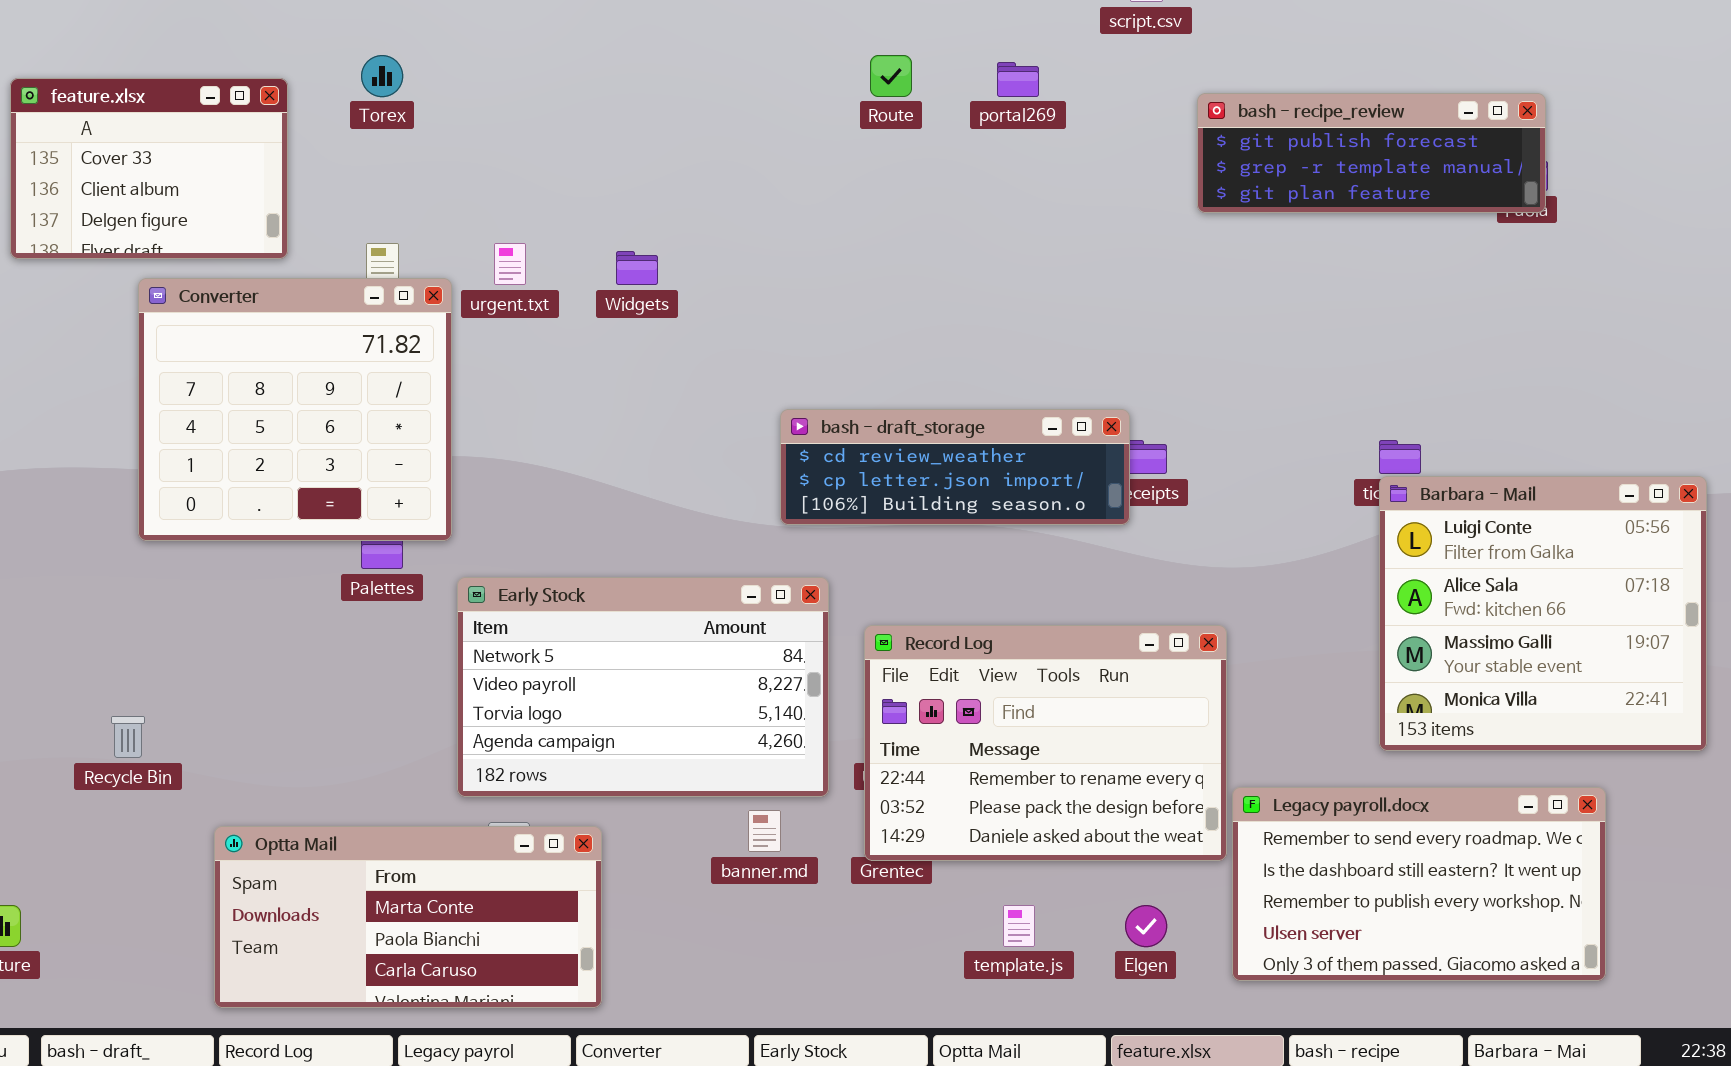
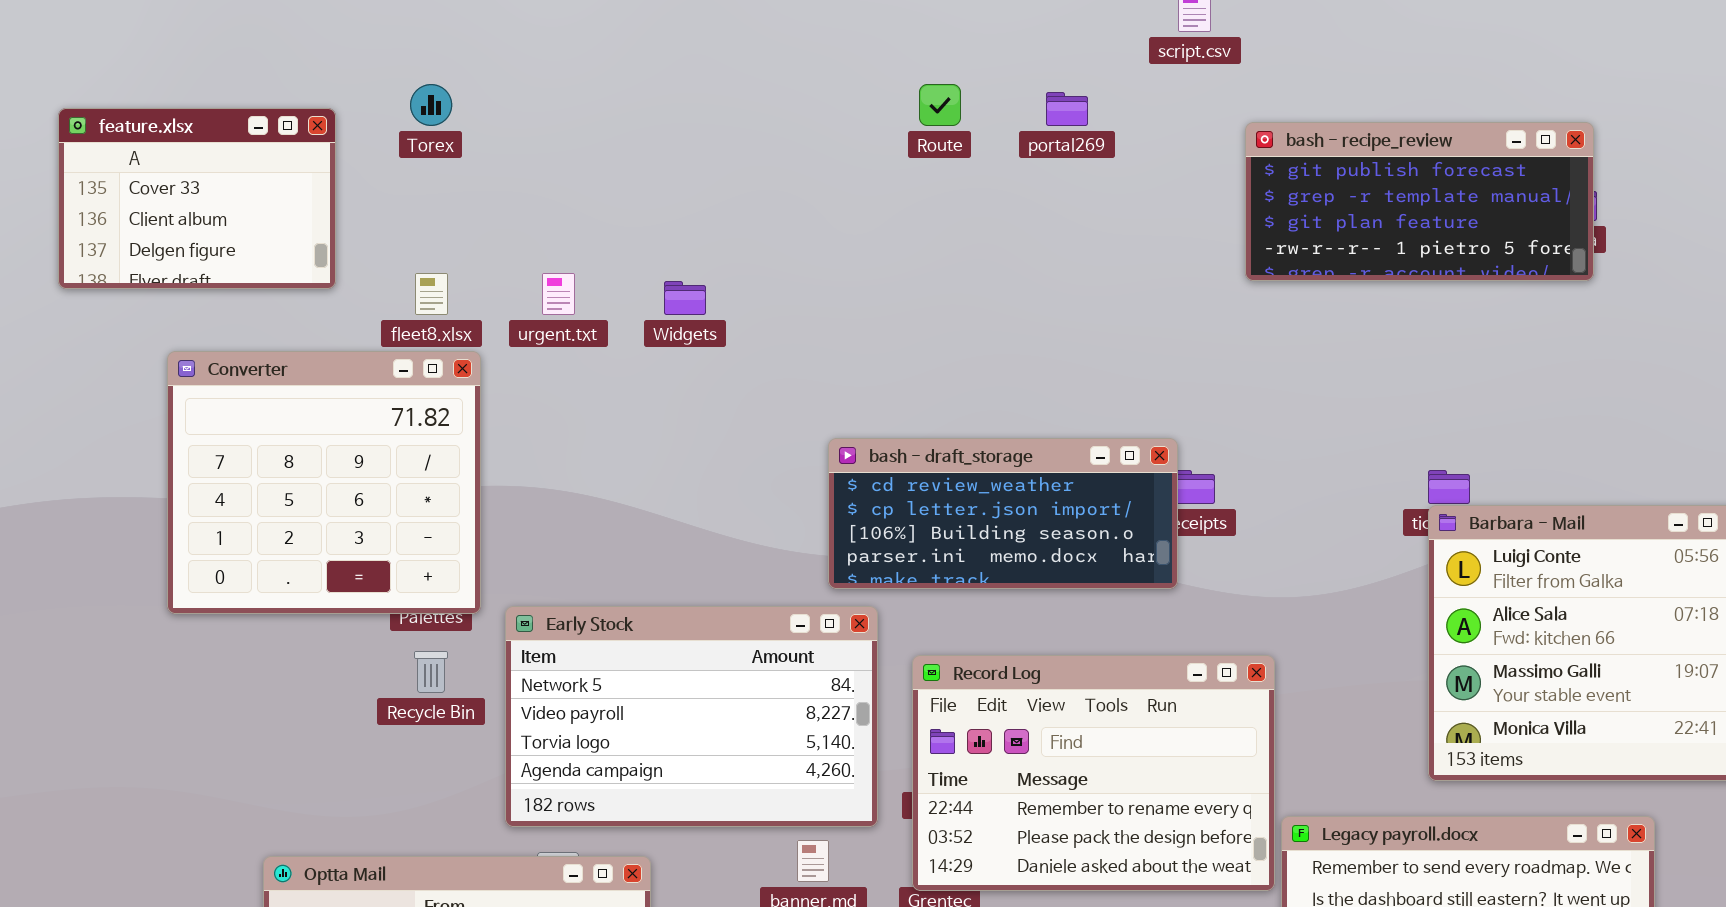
bash - recipe_review: [1197,93,1546,213] -> [1245,122,1594,281], resized
Converter: [138,278,452,541] -> [167,351,481,614], moved
bash - draft_storage: [780,409,1130,525] -> [828,438,1178,589], resized
Recycle Bin: [111,716,145,758] -> [414,651,448,693], moved

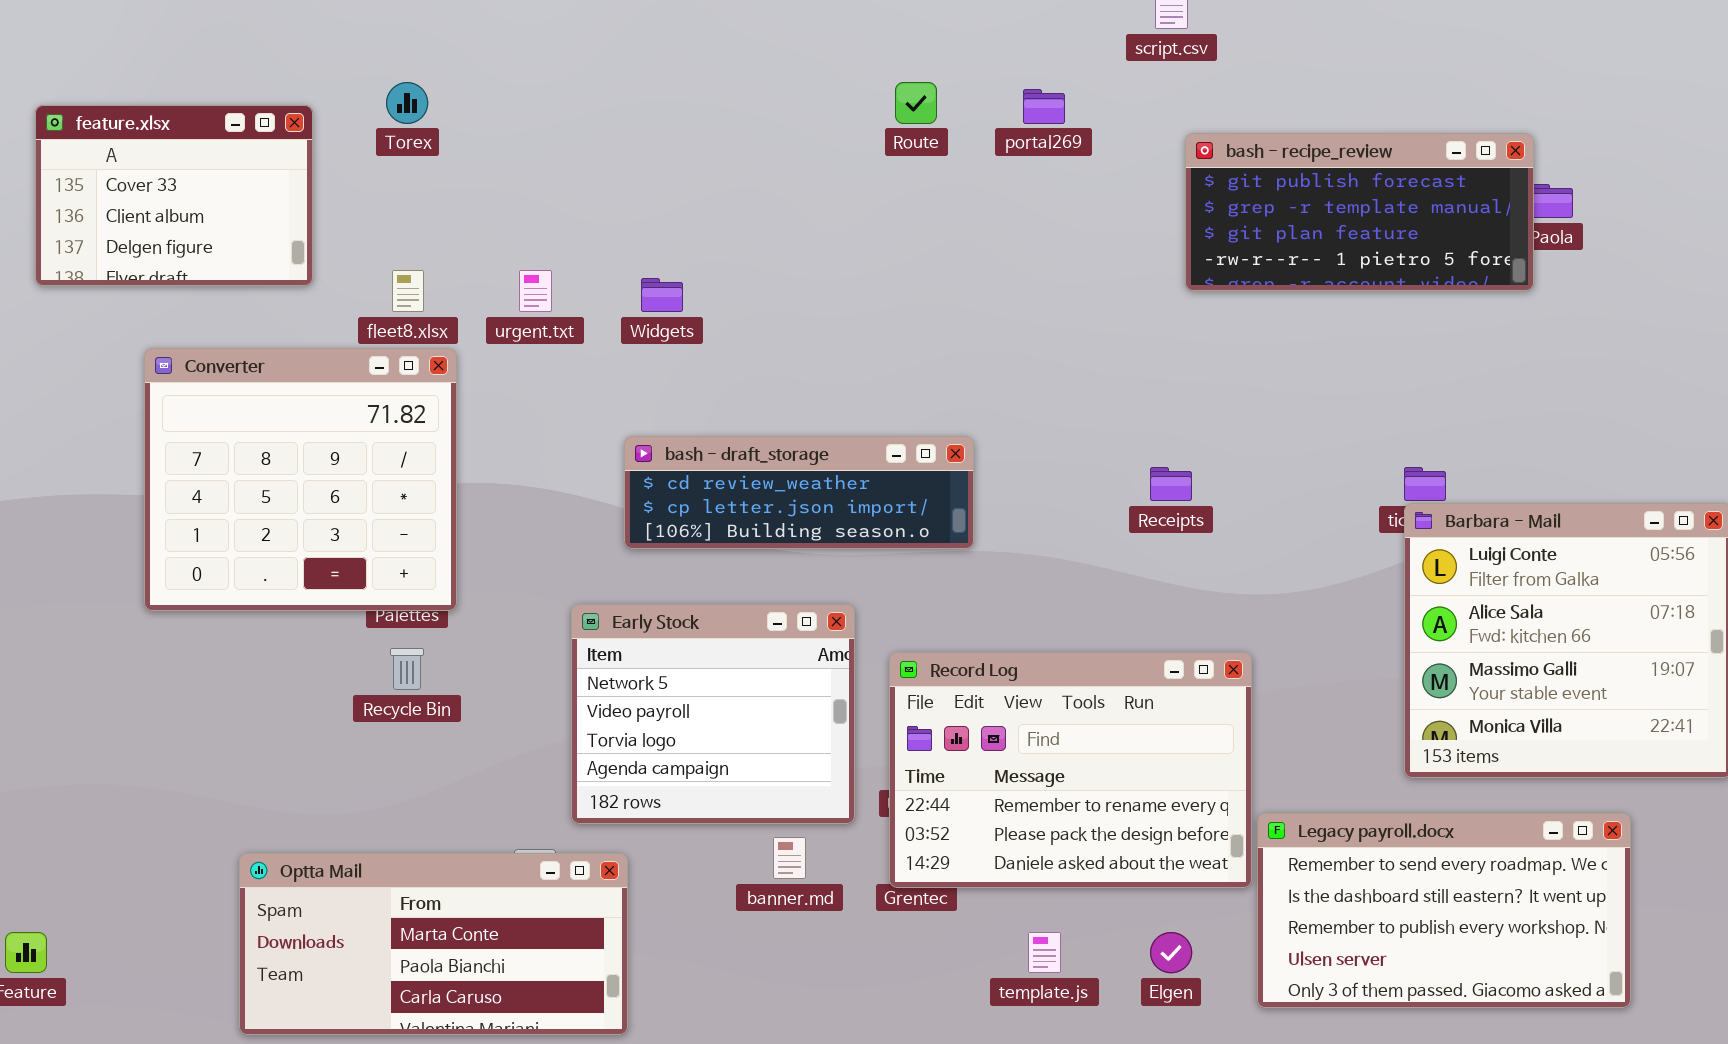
bash - recipe_review: [1245,122,1594,281] -> [1185,133,1534,291], moved
bash - draft_storage: [828,438,1178,589] -> [624,436,974,549], moved, resized
Early Stock: [505,606,878,827] -> [571,604,855,824], resized

